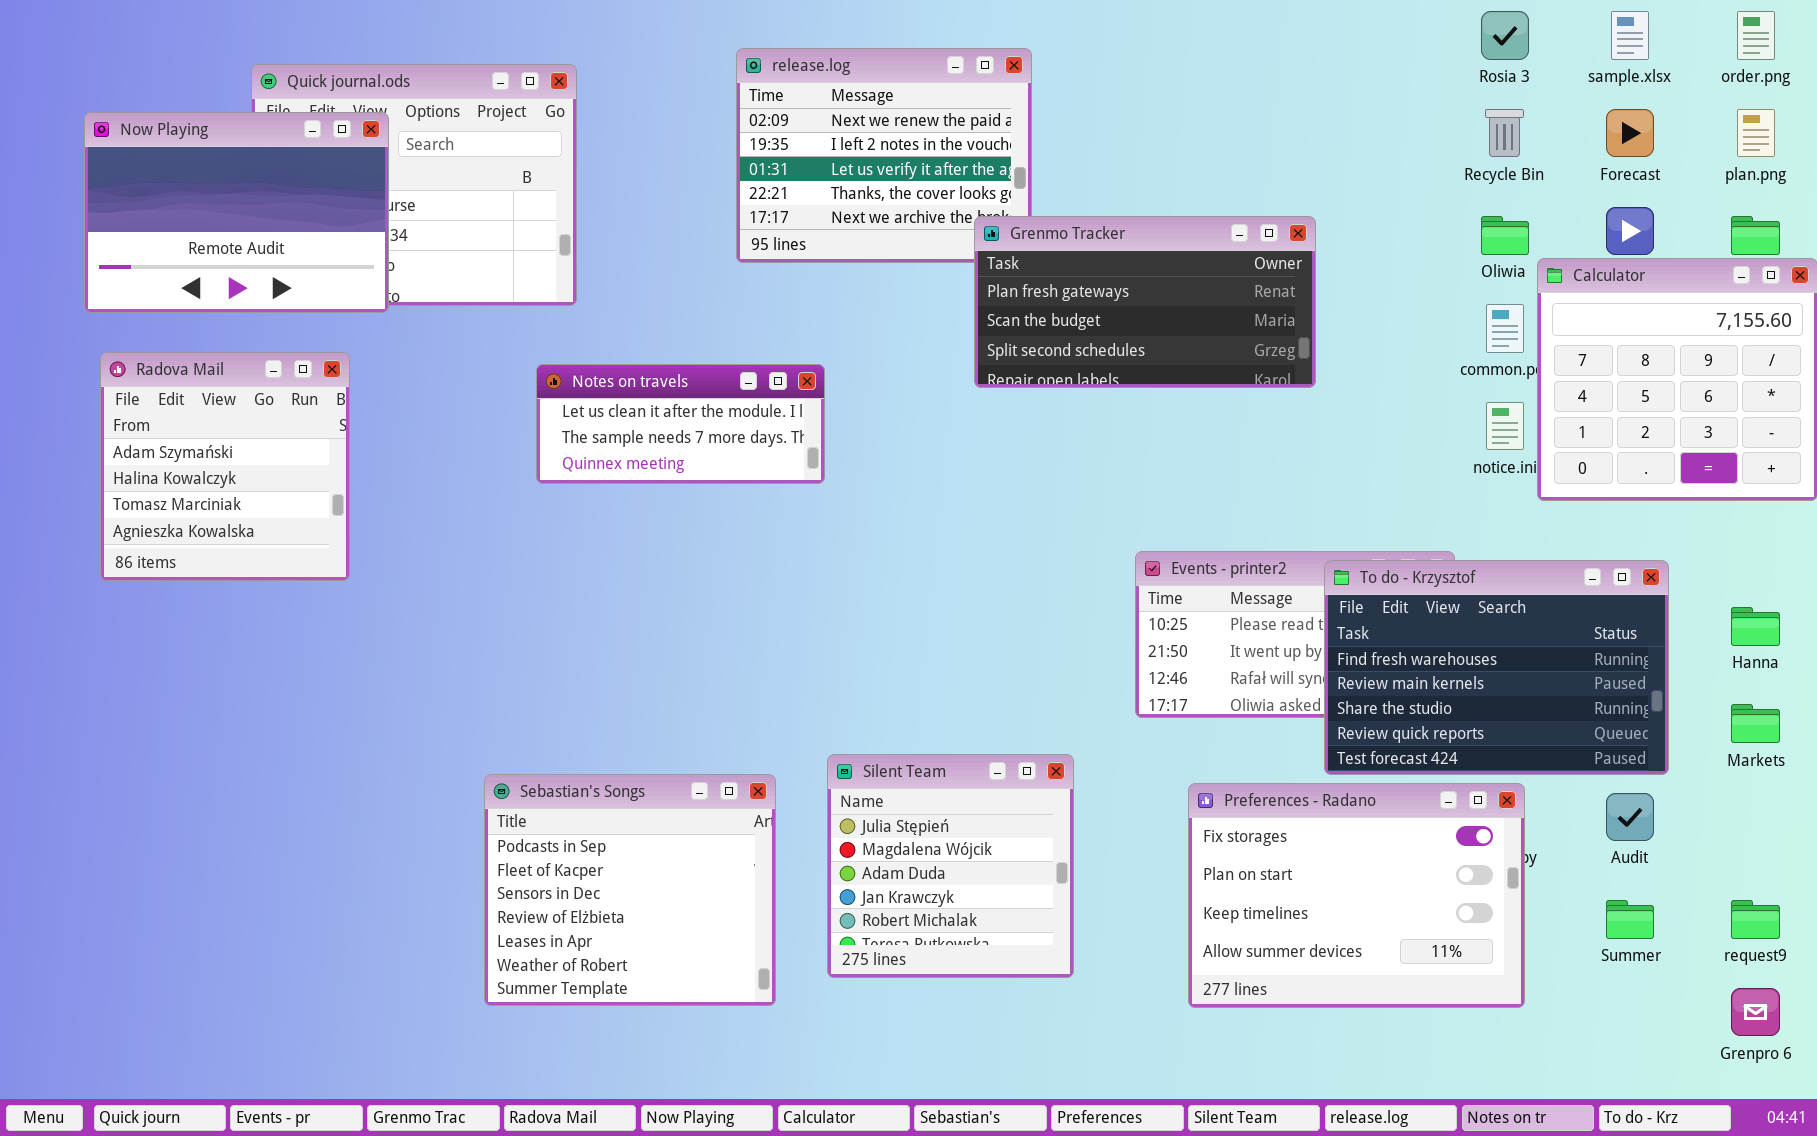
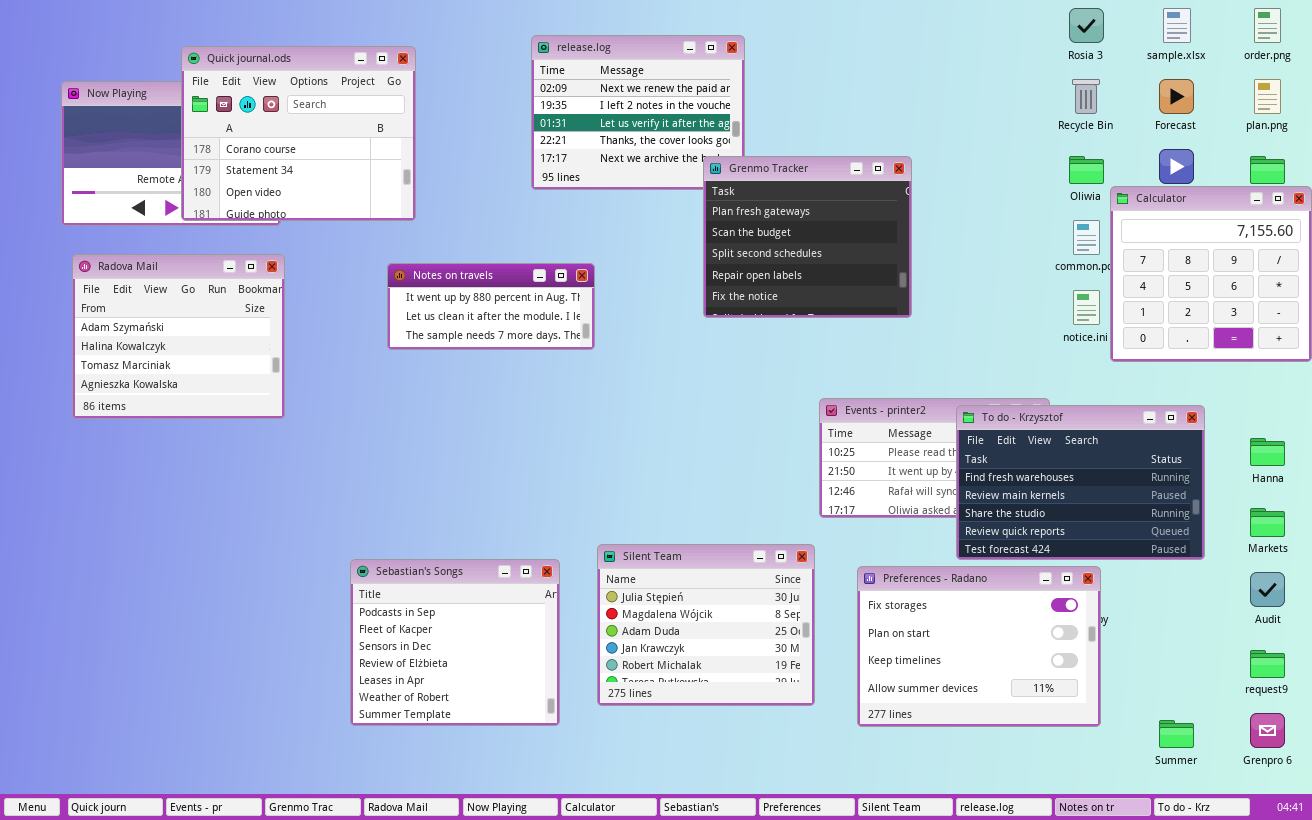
Quick journal.ods: [251,64,577,306] -> [181,46,416,221], raised
Grenmo Tracker: [974,216,1316,388] -> [703,156,912,318], resized
Radova Mail: [100,352,350,581] -> [72,254,285,419], resized
Notes on travels: [536,364,825,484] -> [387,263,595,350], scrolled up 1 row
Silent Team: [827,754,1074,978] -> [597,544,815,706], resized
Audit: [1606,793,1654,841] -> [1250,572,1285,607], moved
Summer: [1606,900,1654,939] -> [1159,720,1194,748], moved

